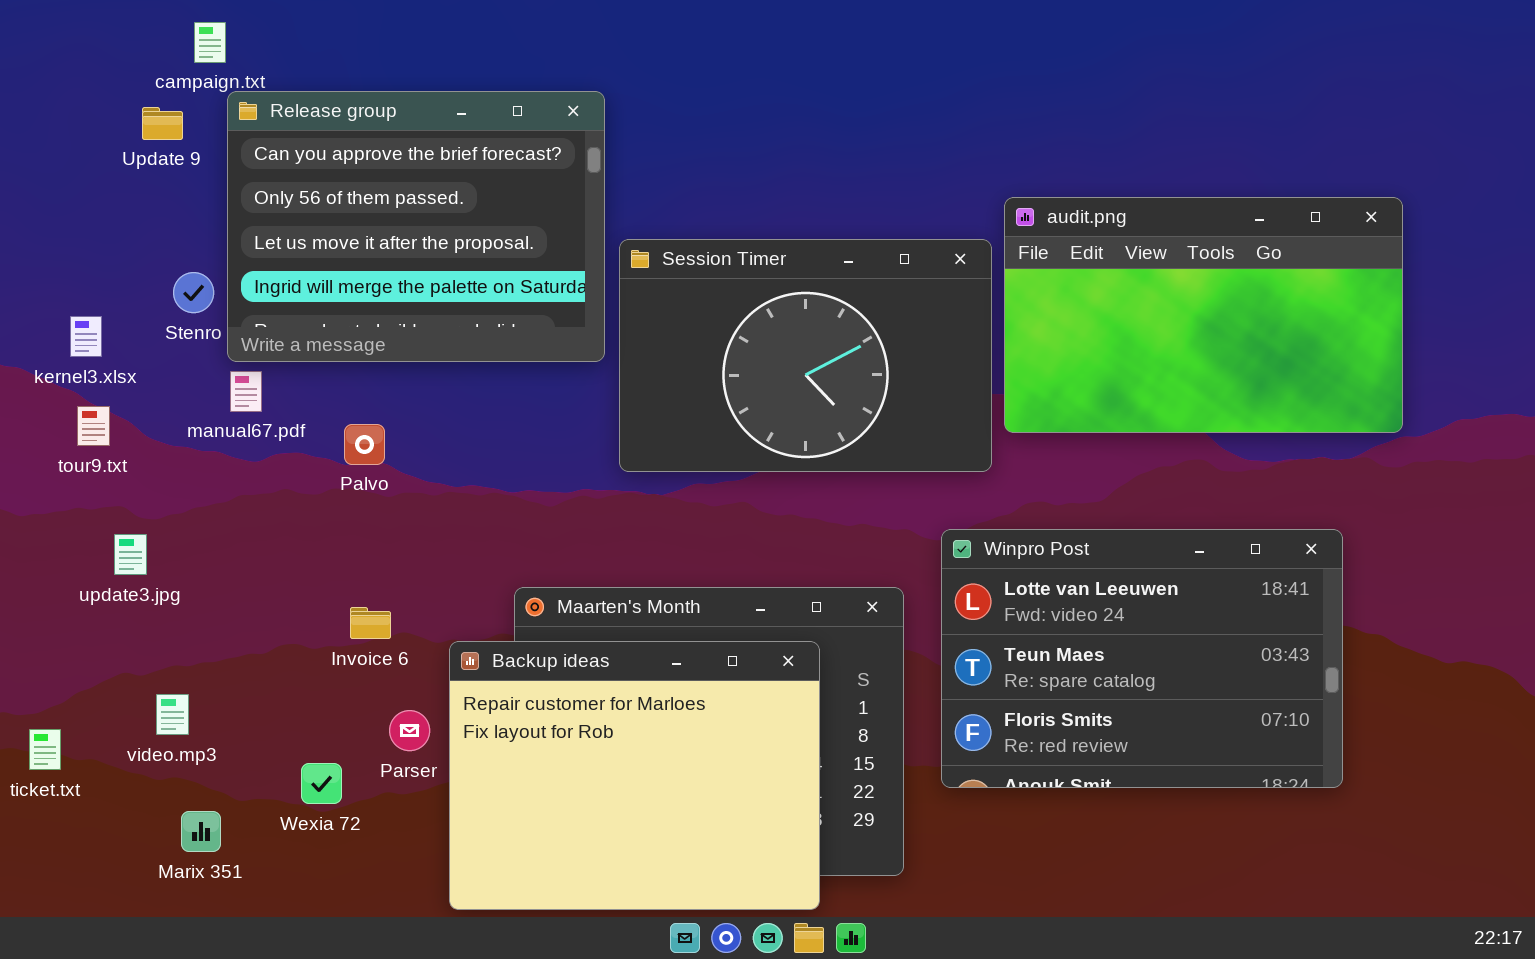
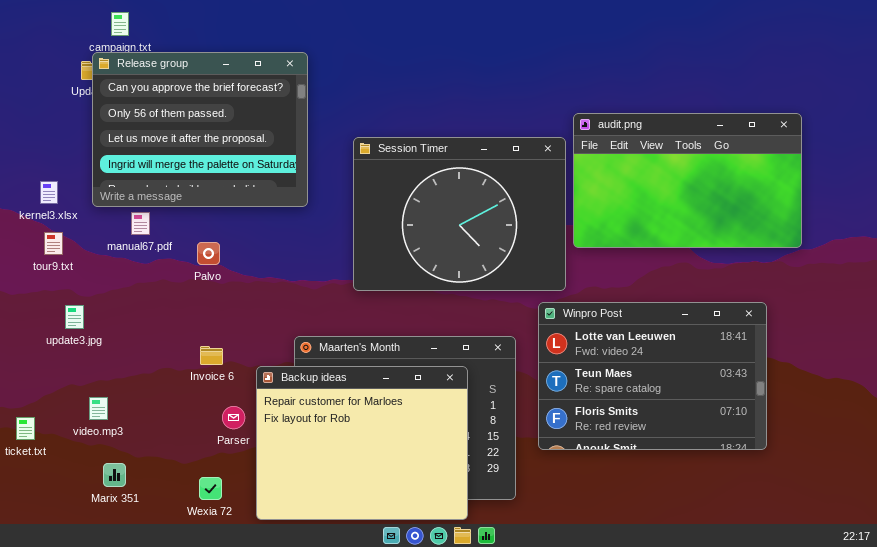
Release group: [227,91,605,362] -> [92,52,308,207], moved
Session Timer: [619,239,992,472] -> [353,137,566,291], resized
Wexia 72: [301,763,342,804] -> [199,477,222,500], moved

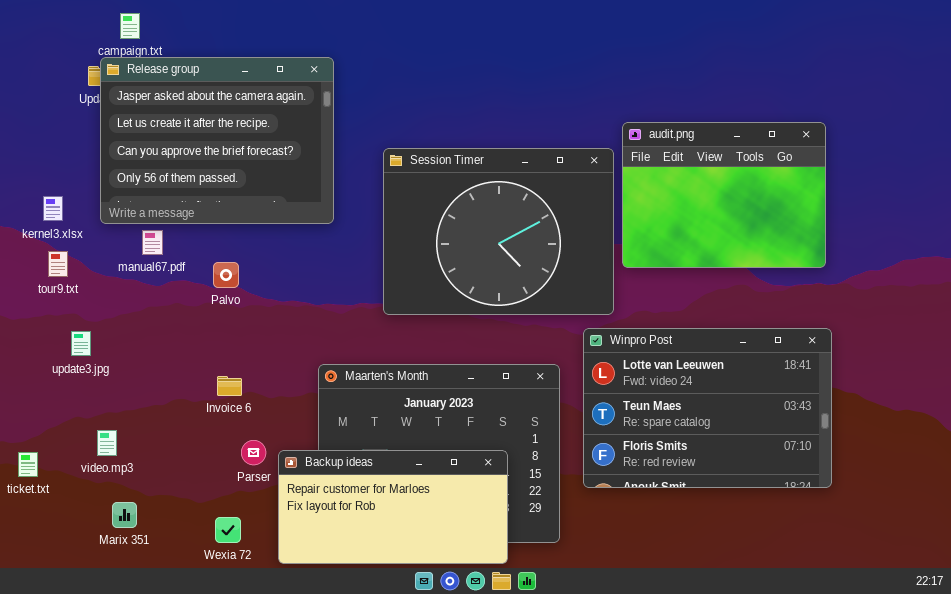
Release group: [92,52,308,207] -> [100,57,334,224], scrolled up 2 rows
audit.png: [573,113,802,248] -> [622,122,826,268], resized
Backup ideas: [256,366,468,520] -> [278,450,508,564], resized

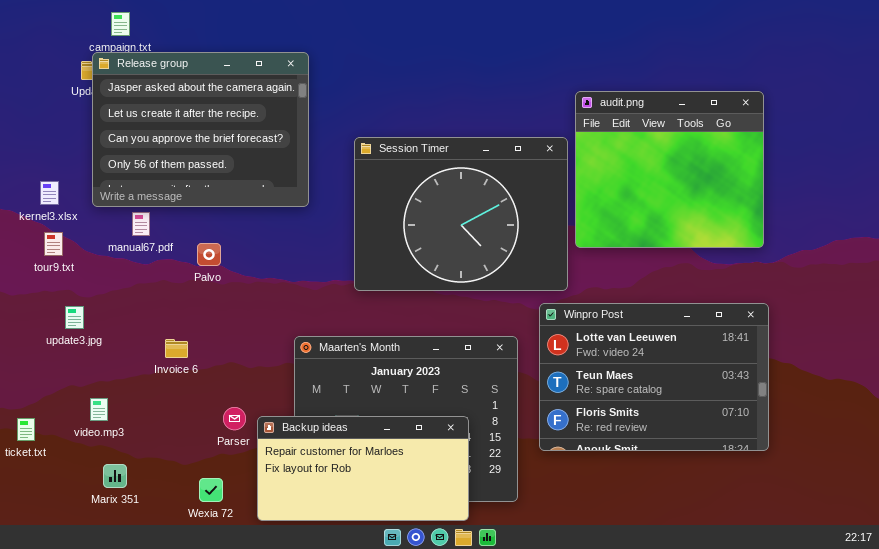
audit.png: [622,122,826,268] -> [575,91,764,248], resized
Invoice 6: [217,376,242,396] -> [165,339,188,358], moved

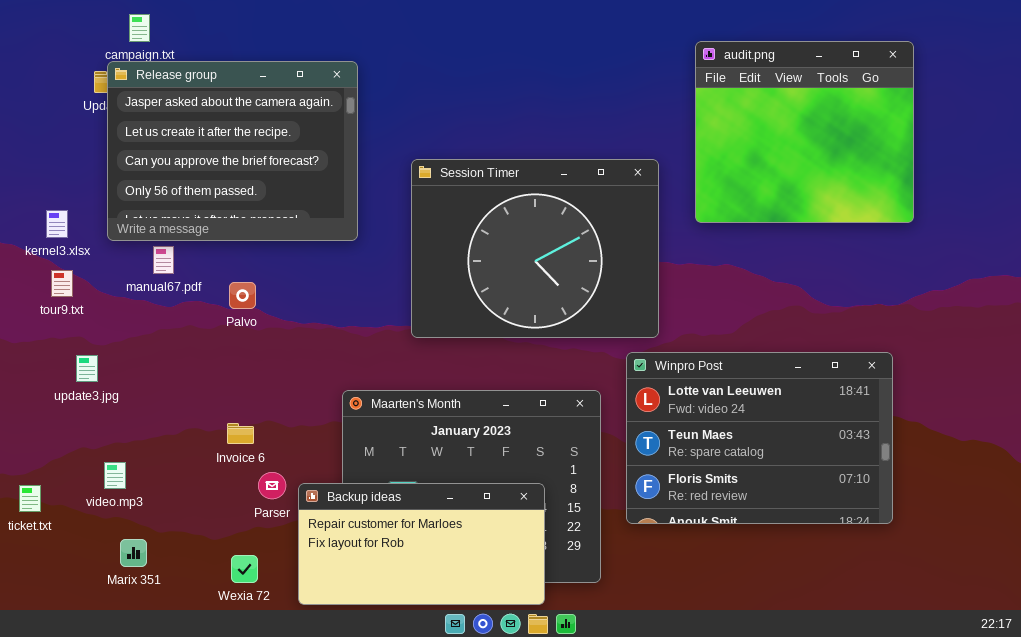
audit.png: [575,91,764,248] -> [695,41,914,223], moved
Invoice 6: [165,339,188,358] -> [227,423,254,444], moved

